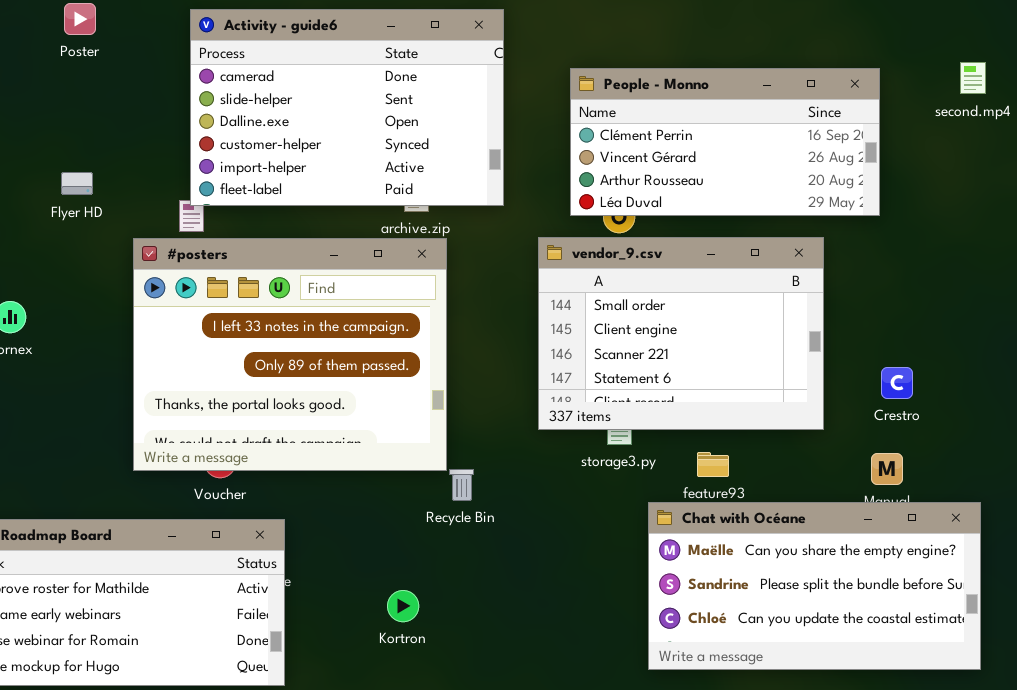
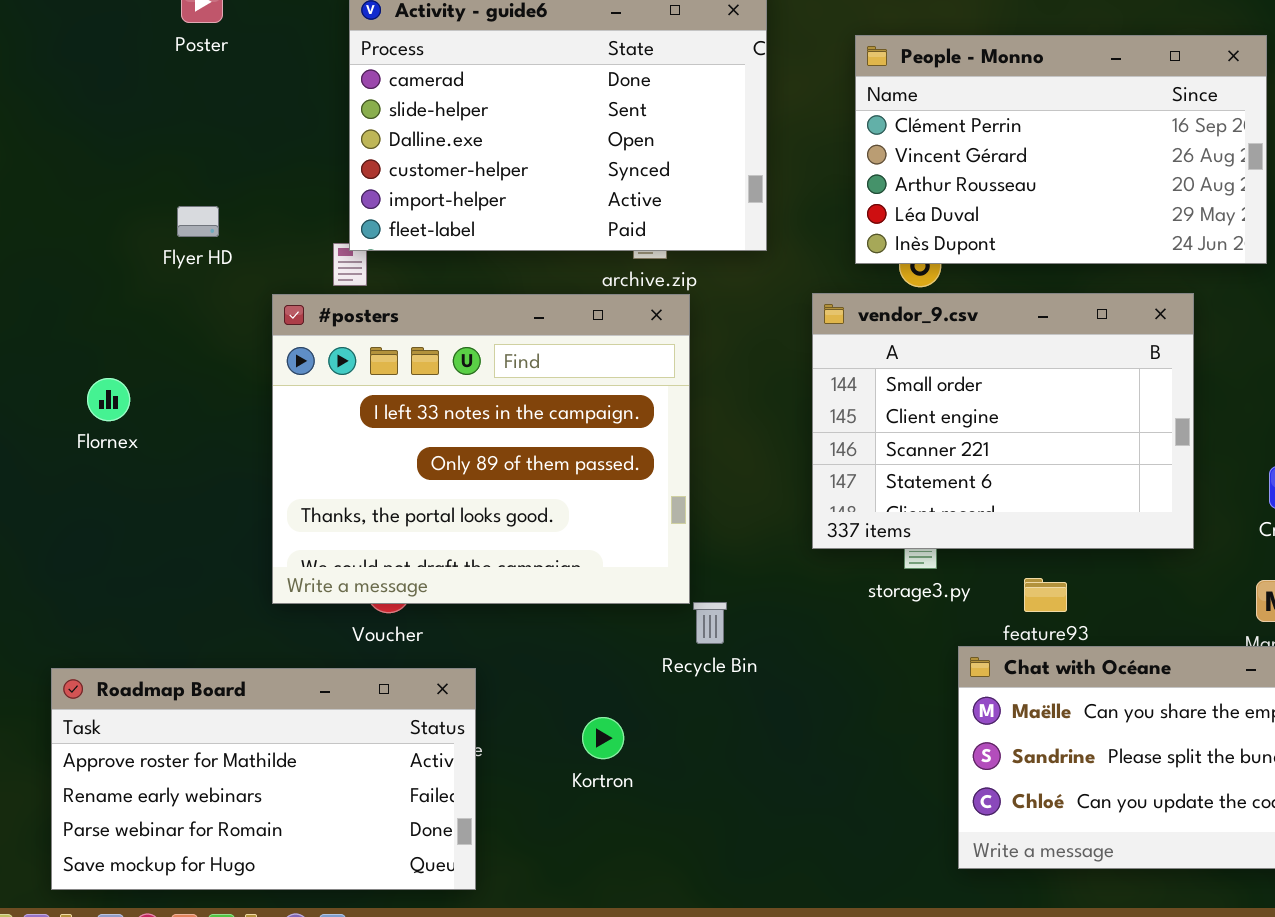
People - Monno: [570,68,880,216] -> [855,35,1267,264], resized
Kortron: [387,590,419,622] -> [582,717,624,759], moved

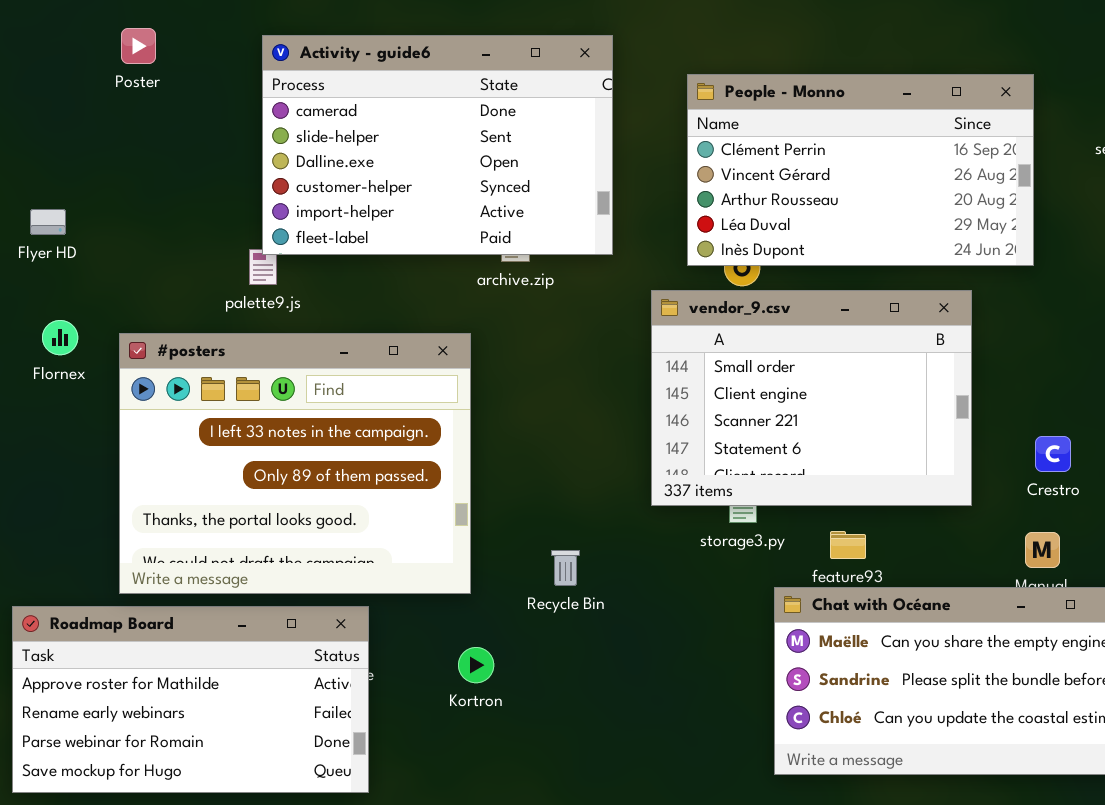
Flyer HD: [177,206,219,237] -> [30,209,66,235], moved
#posters: [272,294,690,604] -> [119,333,471,594], moved
Flornex: [87,378,130,421] -> [42,320,78,355], moved

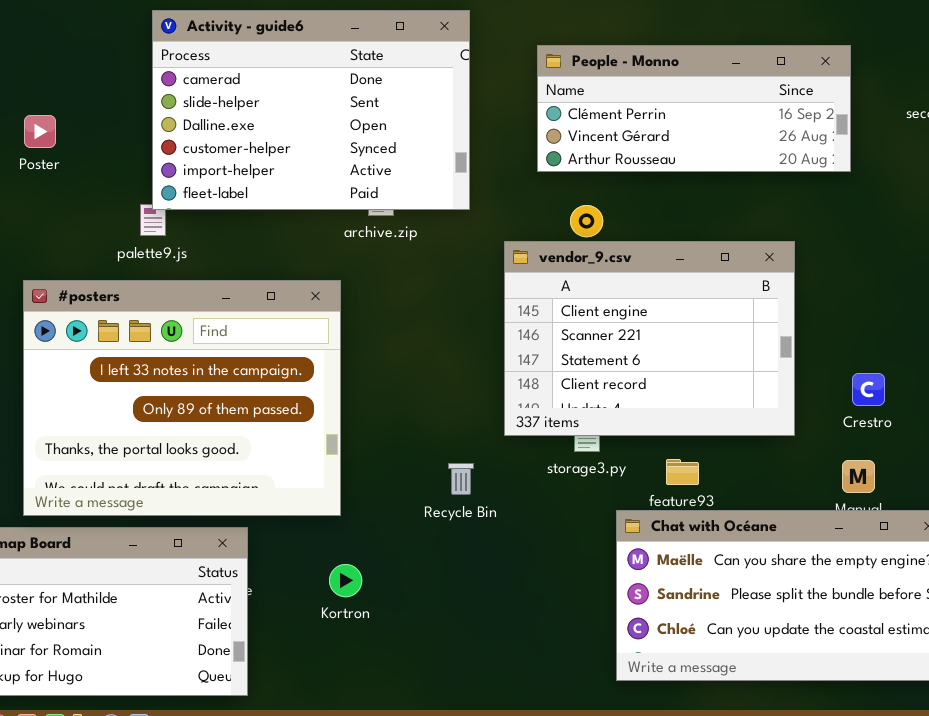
Poster: [121,28,156,64] -> [24,115,56,148], moved
People - Monno: [687,74,1034,266] -> [537,45,851,172], resized
vendor_9.csv: [651,290,972,506] -> [504,241,795,436], scrolled down 1 row
Recycle Bin: [551,550,580,586] -> [448,463,474,495], moved

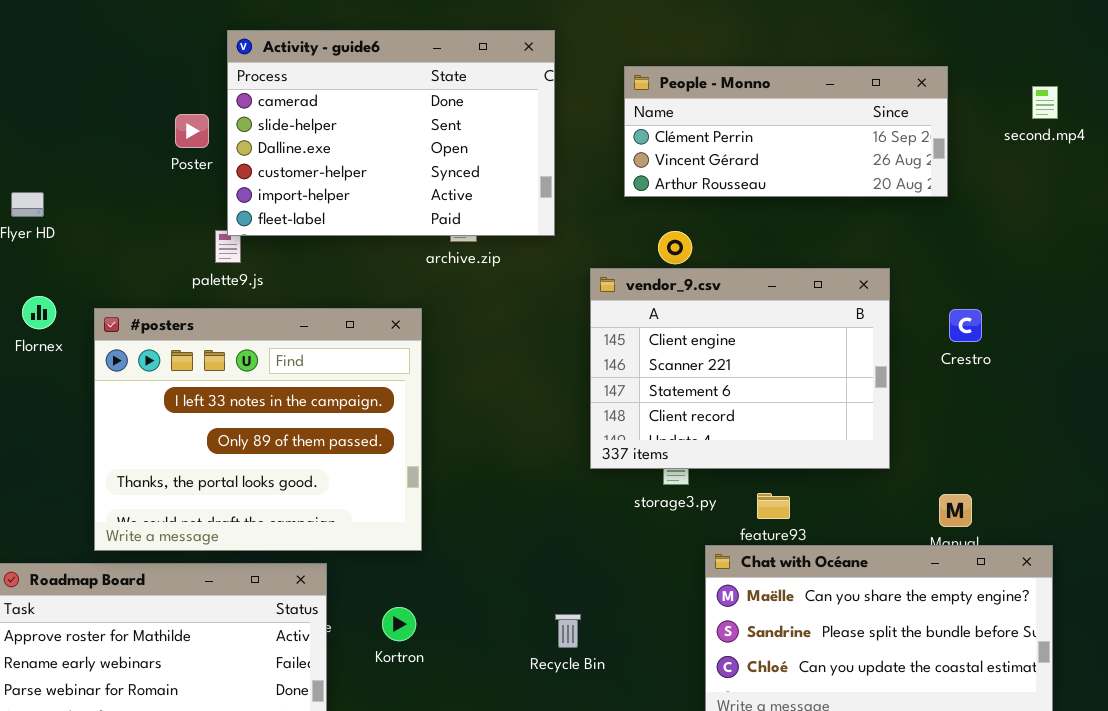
Poster: [24,115,56,148] -> [175,114,209,148], moved
Crestro: [852,373,885,406] -> [949,309,982,342], moved
Recycle Bin: [448,463,474,495] -> [555,614,581,648], moved
Kortron: [329,564,362,597] -> [382,607,416,641], moved

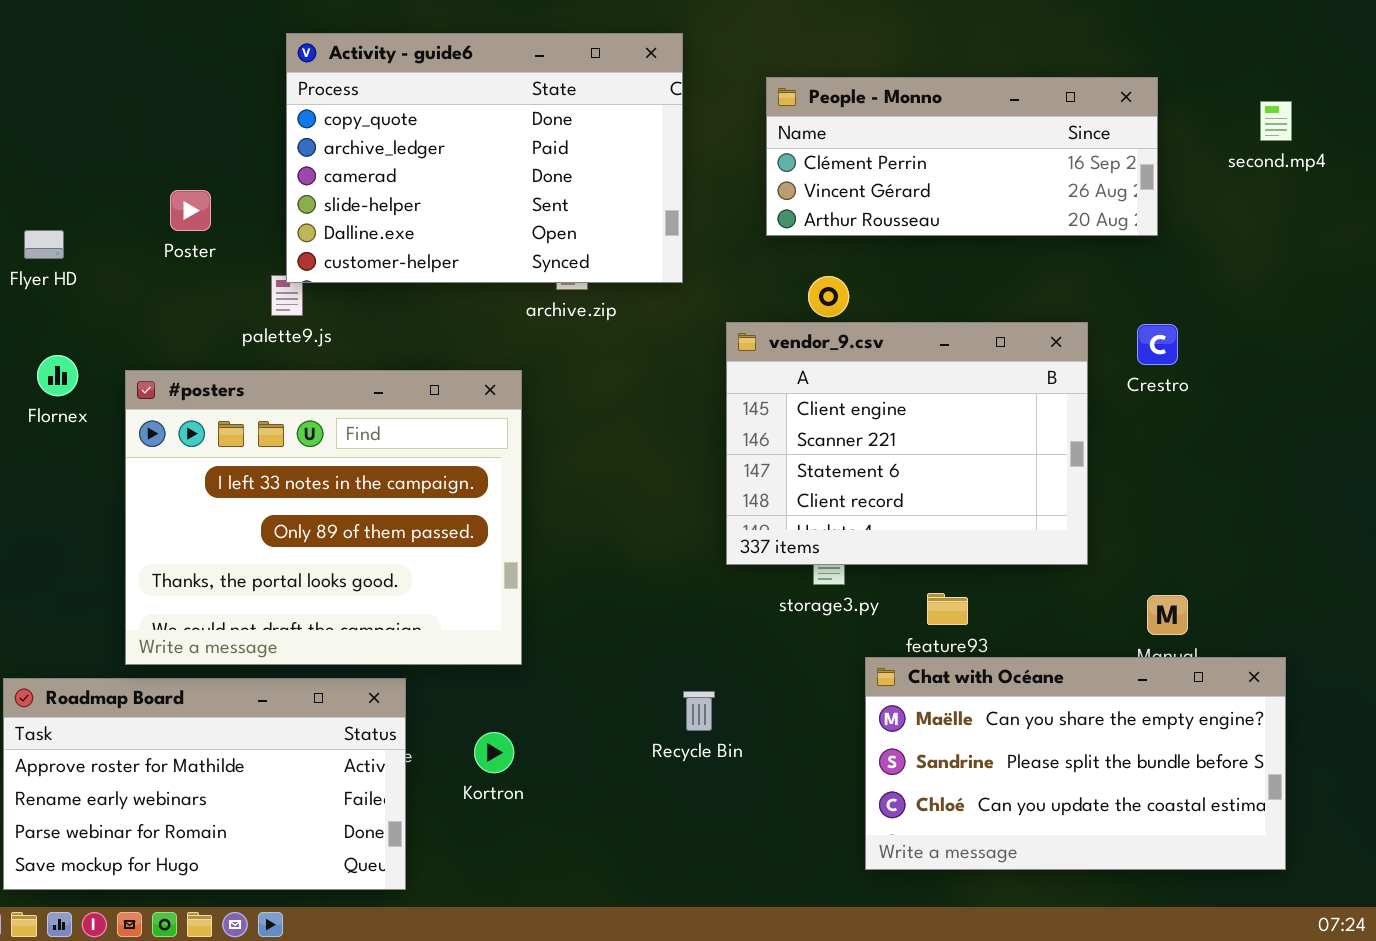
Activity - guide6: [227,30,555,236] -> [286,33,683,283], scrolled up 2 rows
Poster: [175,114,209,148] -> [170,190,211,231], moved
Crestro: [949,309,982,342] -> [1137,324,1178,365], moved
Recycle Bin: [555,614,581,648] -> [683,691,715,731], moved

